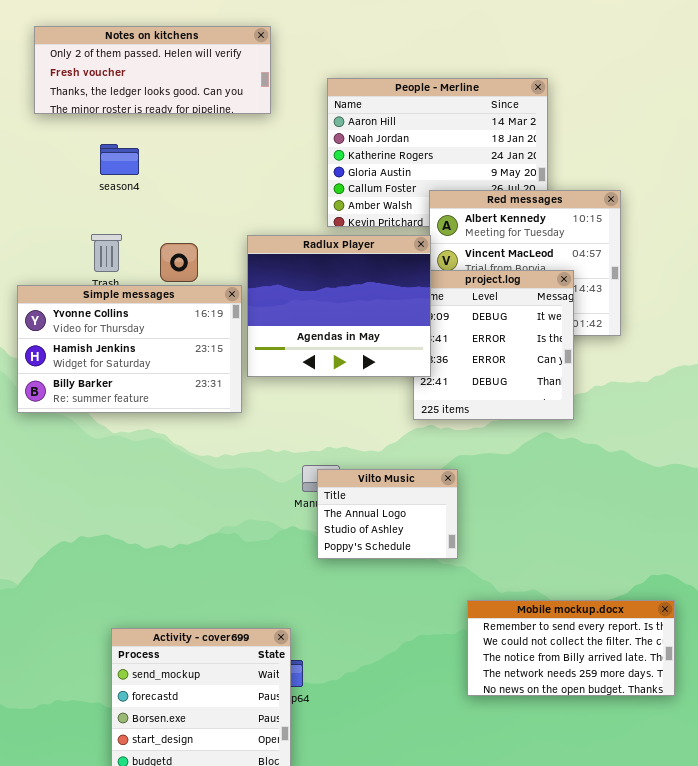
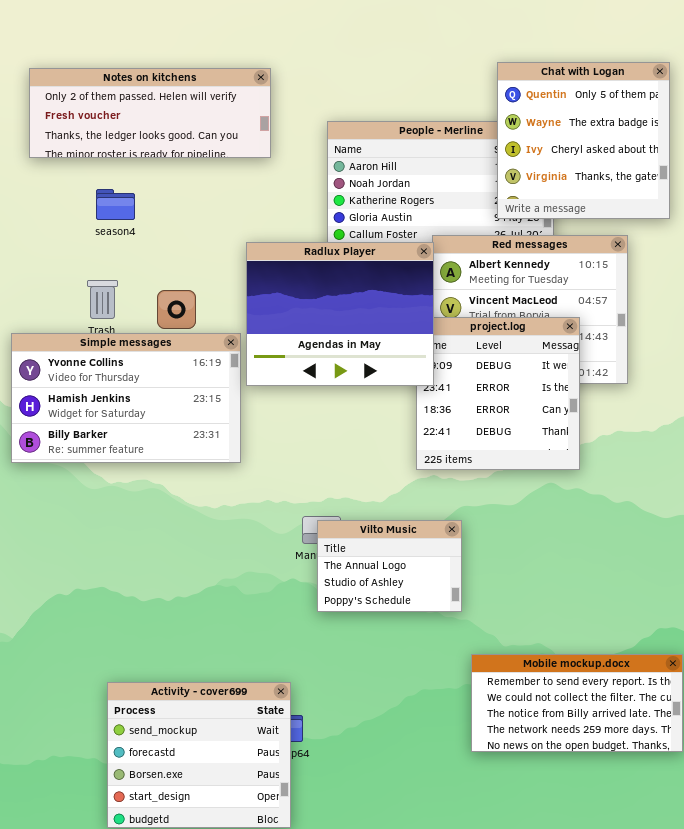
Chat with Logan: none -> [497,62,670,219], opened
Radlux Player: [247,235,431,377] -> [246,242,434,386], moved

